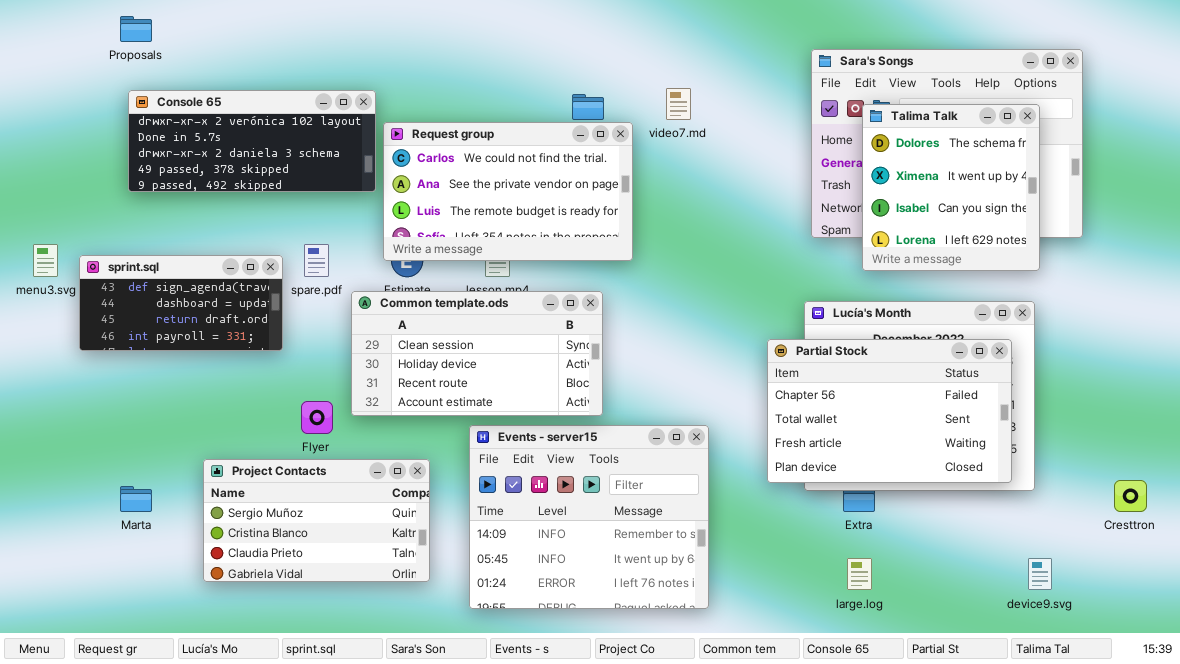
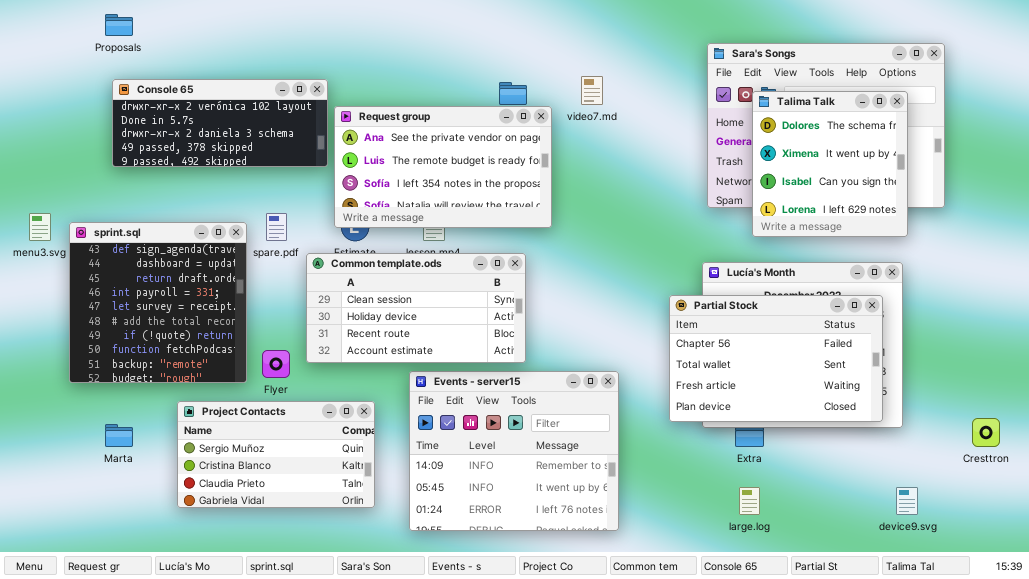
Request group: [383,122,633,261] -> [334,106,552,228], scrolled down 1 row
sprint.sql: [79,255,283,351] -> [69,222,247,383], resized

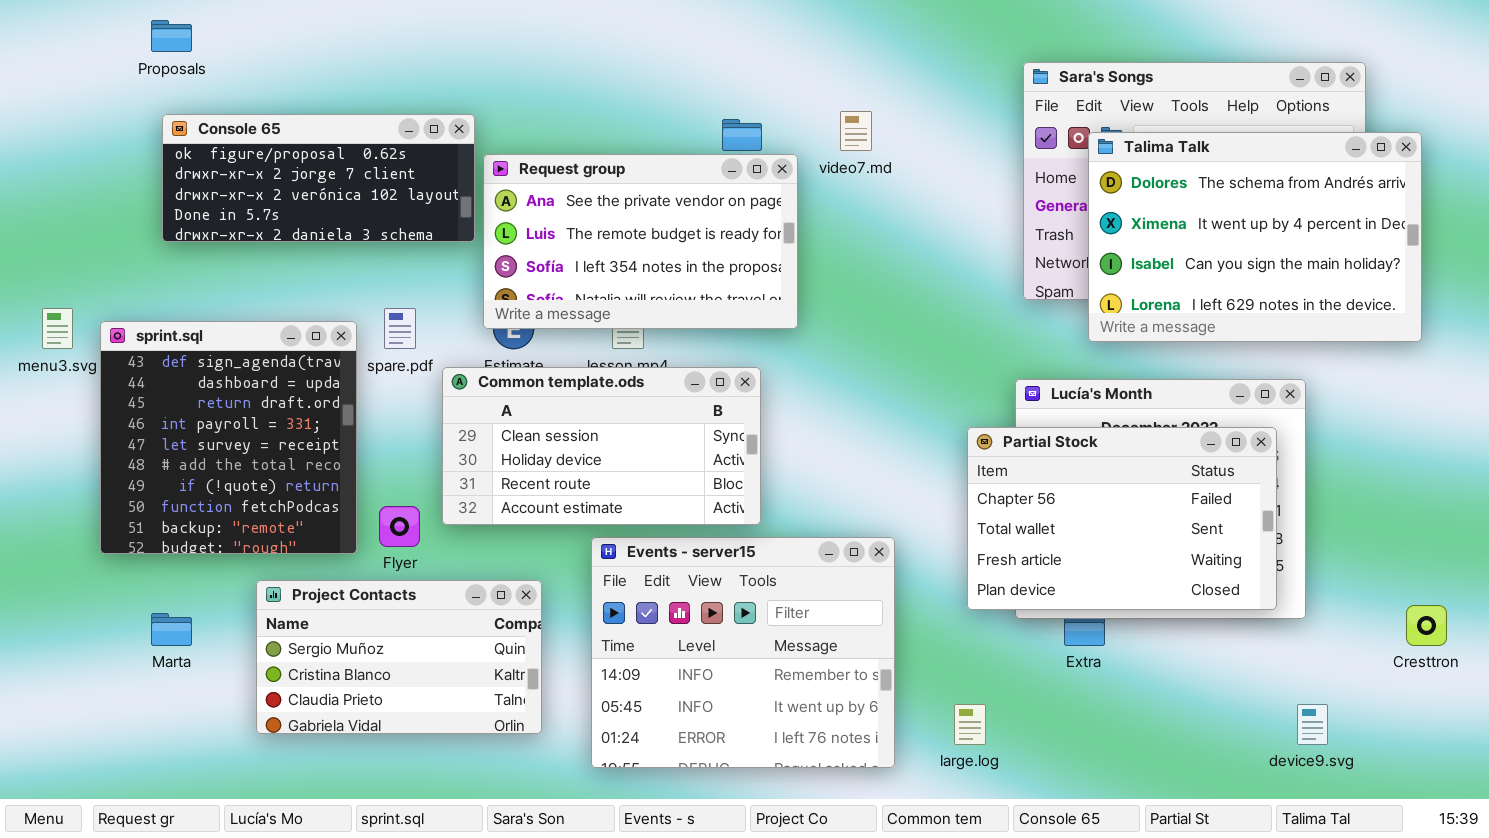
Console 65: [112,79,328,167] -> [162,114,475,242], scrolled up 2 rows
Talima Talk: [752,91,908,237] -> [1088,132,1422,342], resized
large.log: [739,487,760,515] -> [954,704,986,745], moved

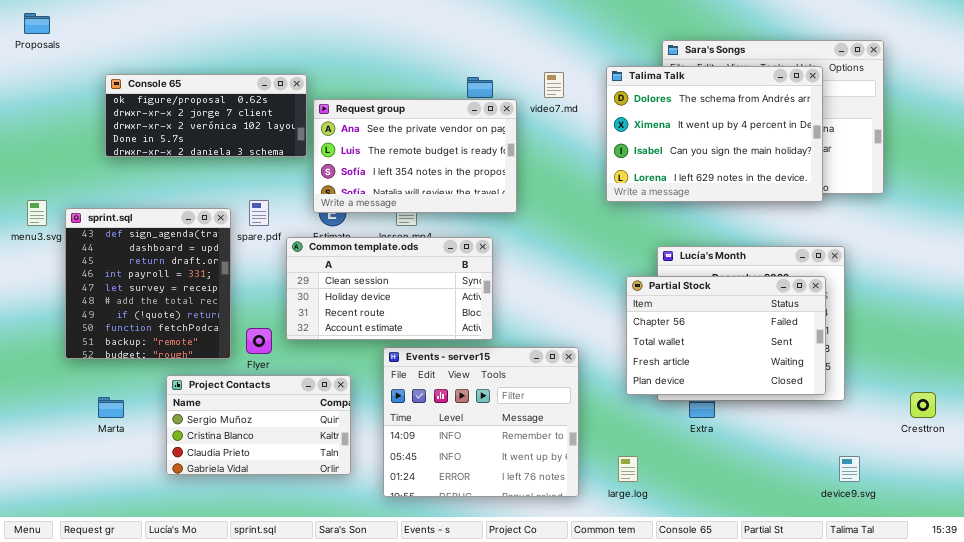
Proposals: [151,20,192,52] -> [24,13,50,34], moved
Talima Talk: [1088,132,1422,342] -> [606,66,823,202], moved

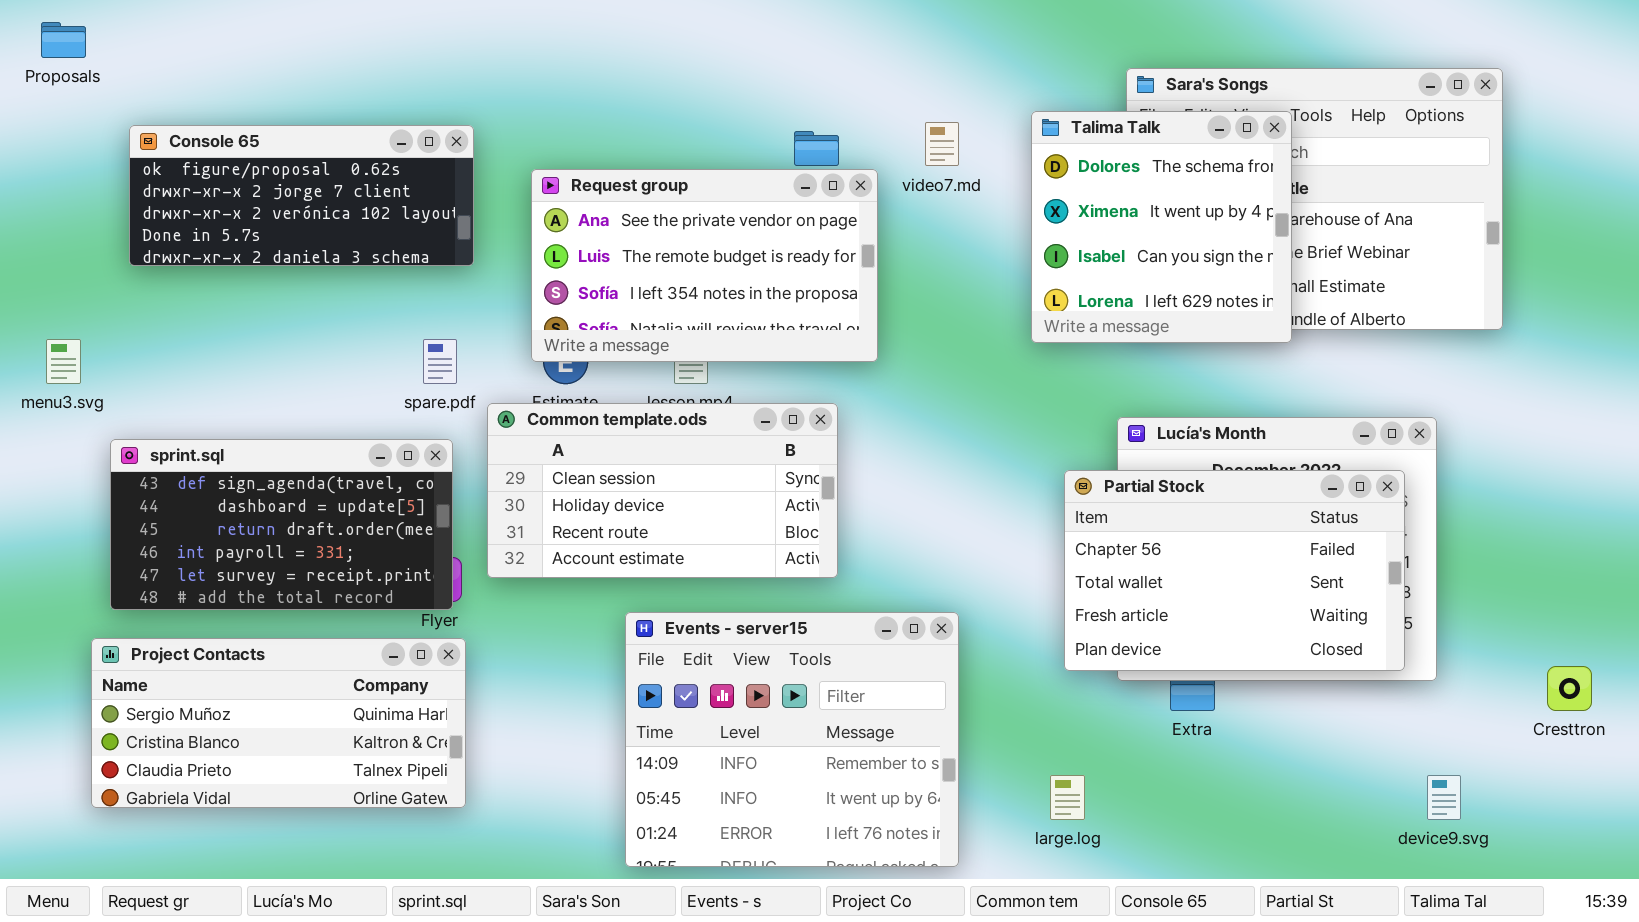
Talima Talk: [606,66,823,202] -> [1031,111,1292,343], resized
Console 65: [105,74,307,157] -> [129,125,474,266], moved
sprint.sql: [65,208,231,359] -> [110,439,453,610], resized
Events - server15: [383,347,579,497] -> [625,612,959,867], moved
Project Contacts: [166,375,351,475] -> [91,638,466,808], moved, resized

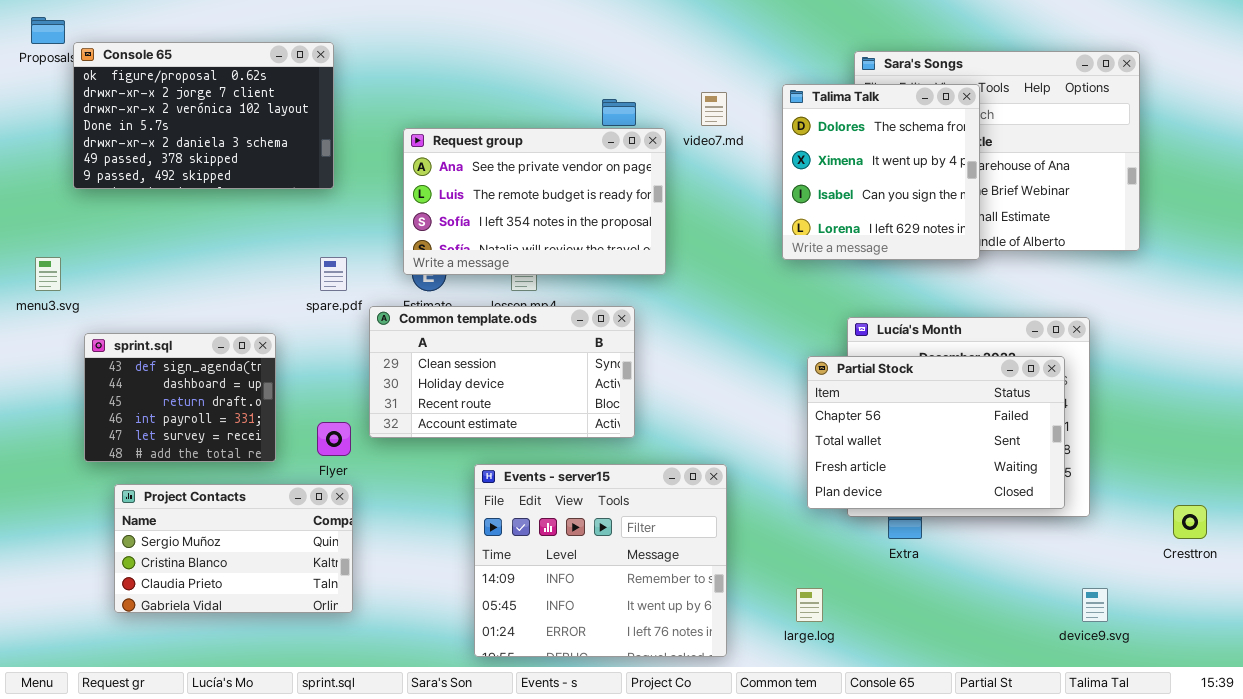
Console 65: [129,125,474,266] -> [73,42,334,189], moved, resized
sprint.sql: [110,439,453,610] -> [84,333,276,462], resized
Project Contacts: [91,638,466,808] -> [114,484,353,613], resized

